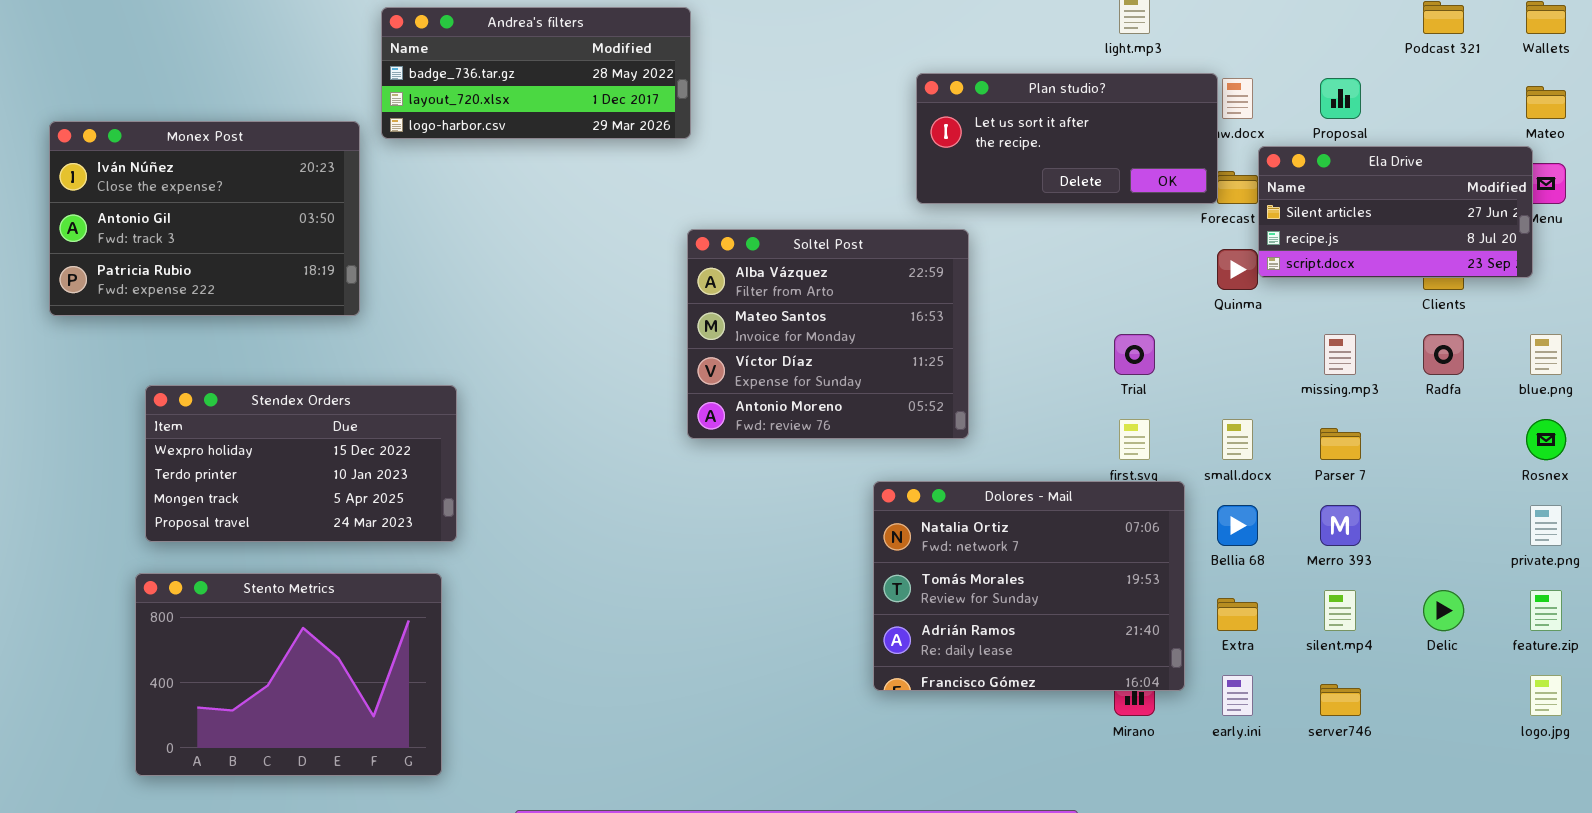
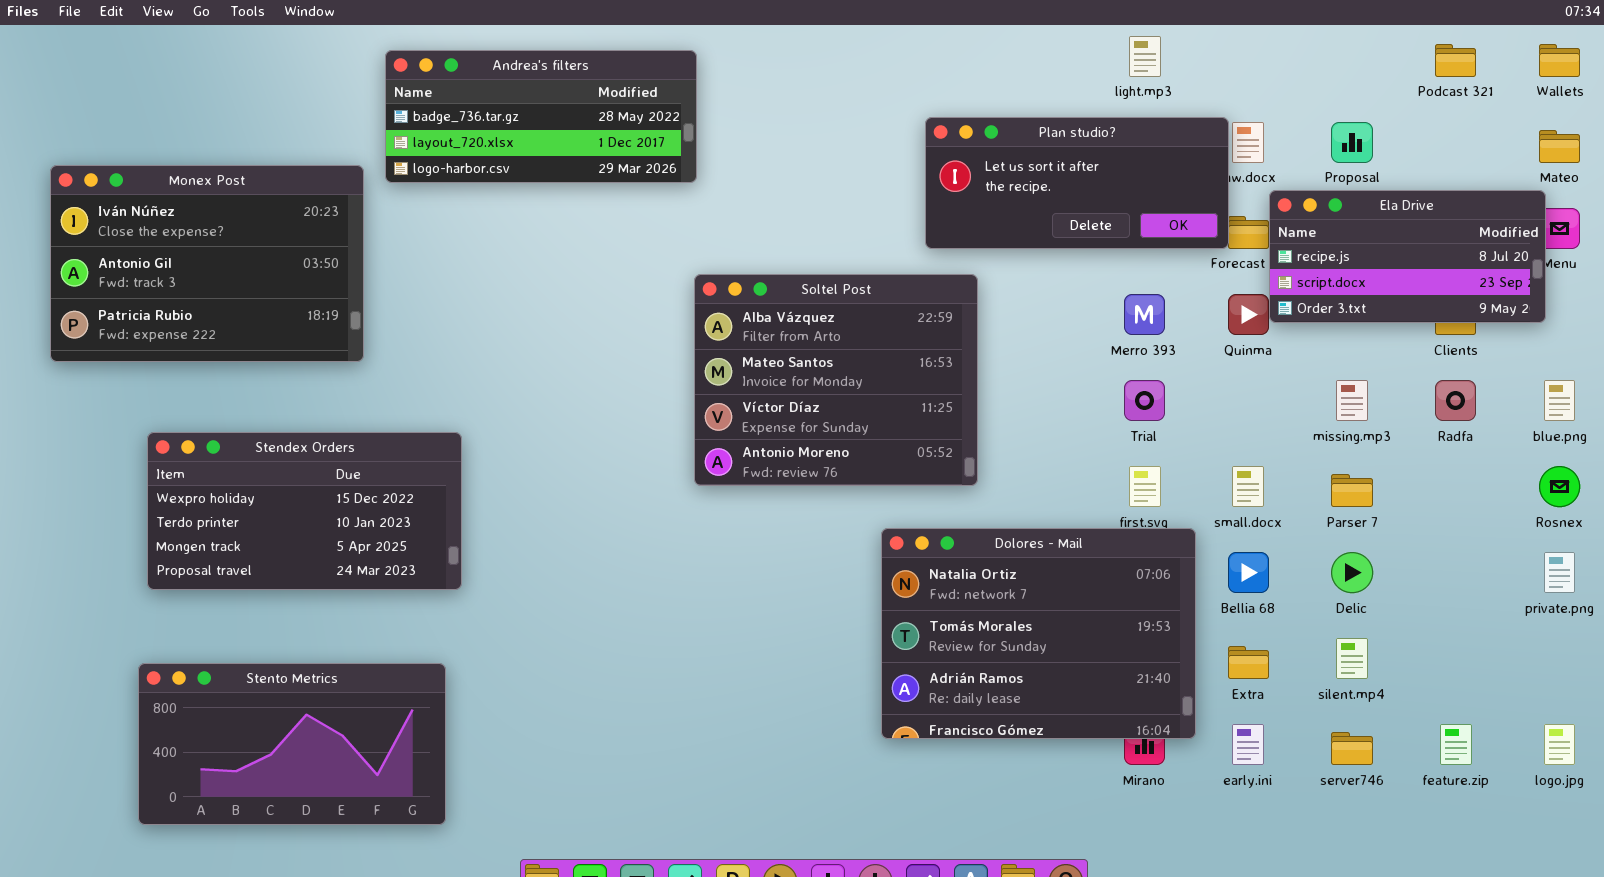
Ela Drive: [1258,146,1533,278] -> [1269,190,1546,323], scrolled down 1 row
Merro 393: [1320,505,1361,546] -> [1124,294,1165,335], moved
Stento Metrics: [135,573,442,776] -> [138,663,446,825], resized
Delic: [1423,590,1464,631] -> [1331,552,1373,593], moved
feature.zip: [1530,590,1562,631] -> [1440,724,1472,765], moved

